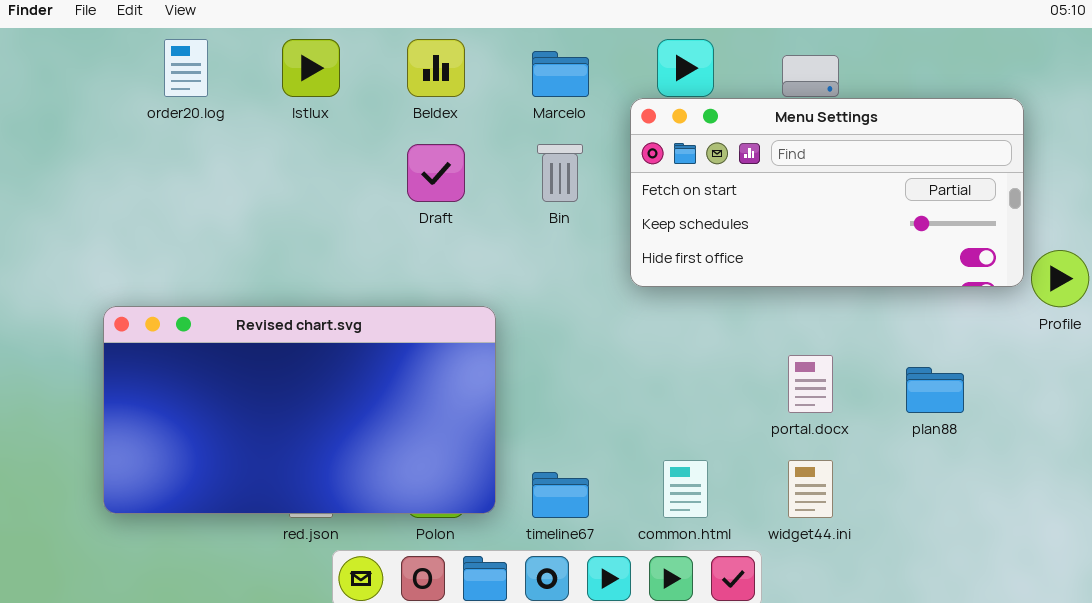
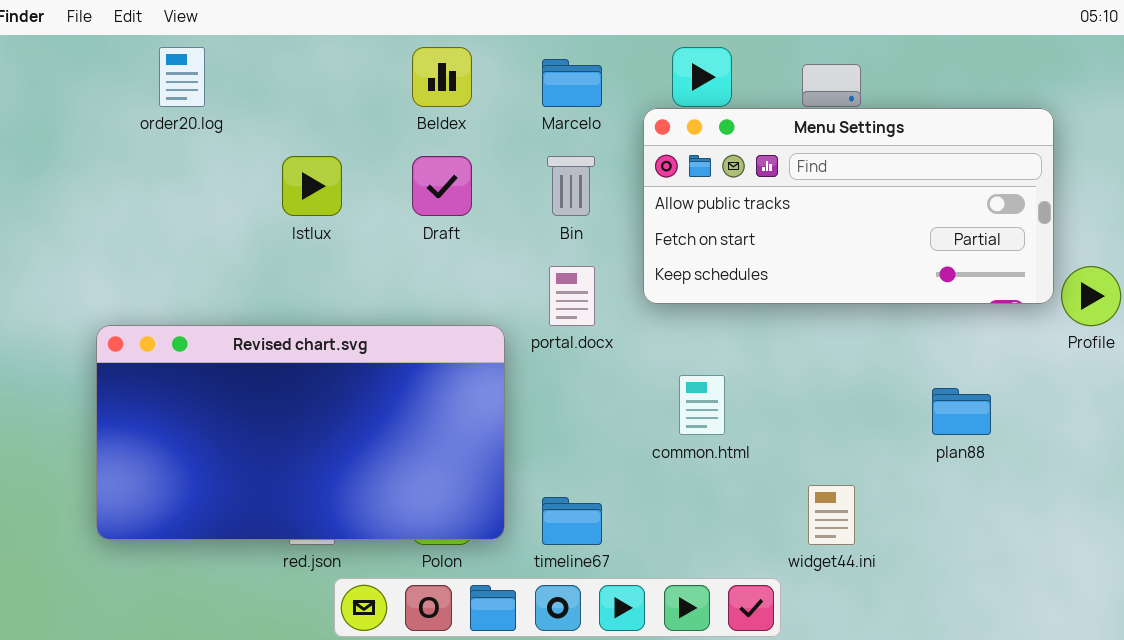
Istlux: [282,39,340,97] -> [282,156,342,216], moved
Menu Settings: [630,98,1024,287] -> [643,108,1054,304], scrolled up 1 row
portal.docx: [788,355,833,413] -> [549,266,595,326], moved
common.html: [663,460,708,518] -> [679,375,725,435], moved

